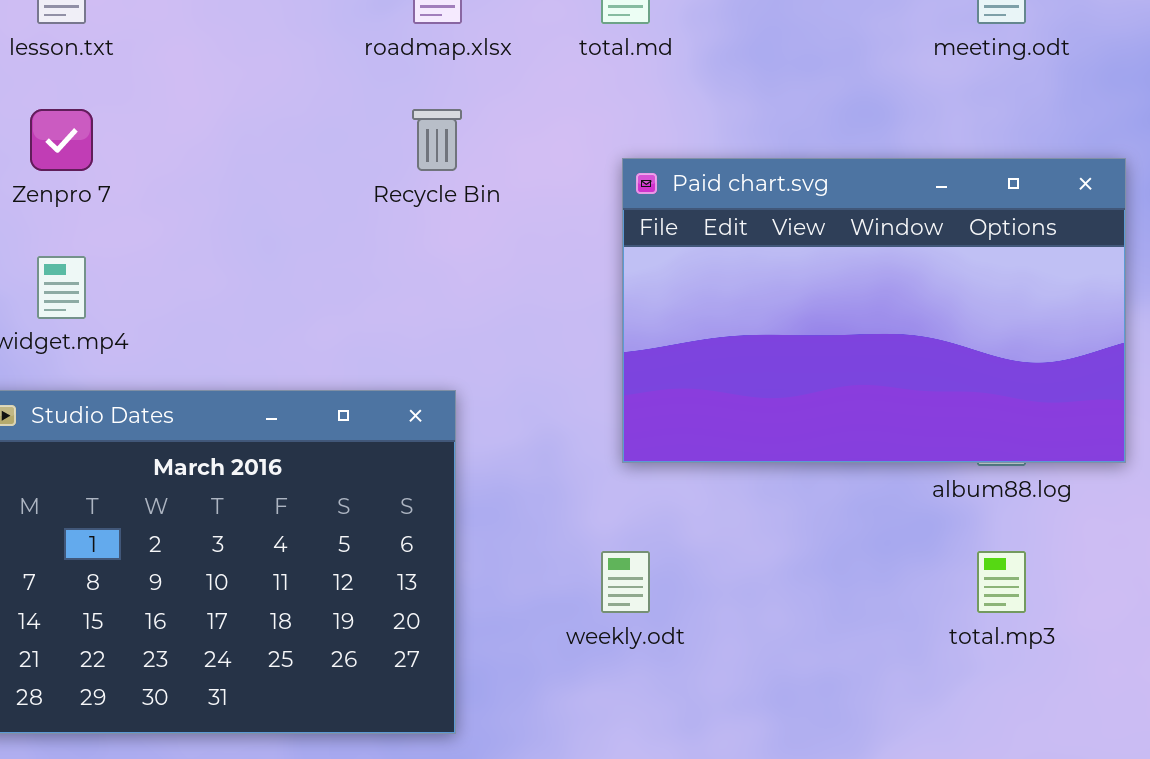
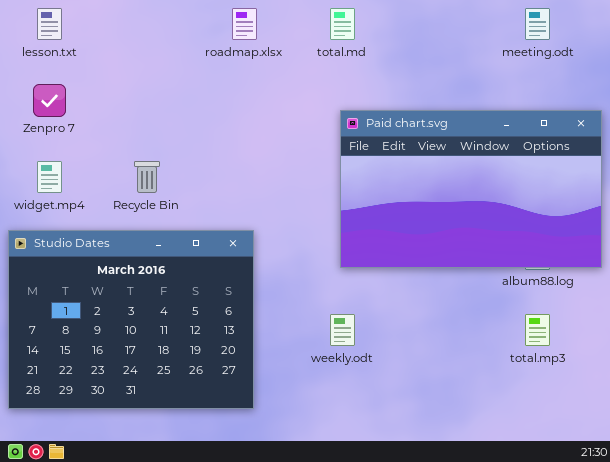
Recycle Bin: [412,109,462,171] -> [134,161,160,193], moved

